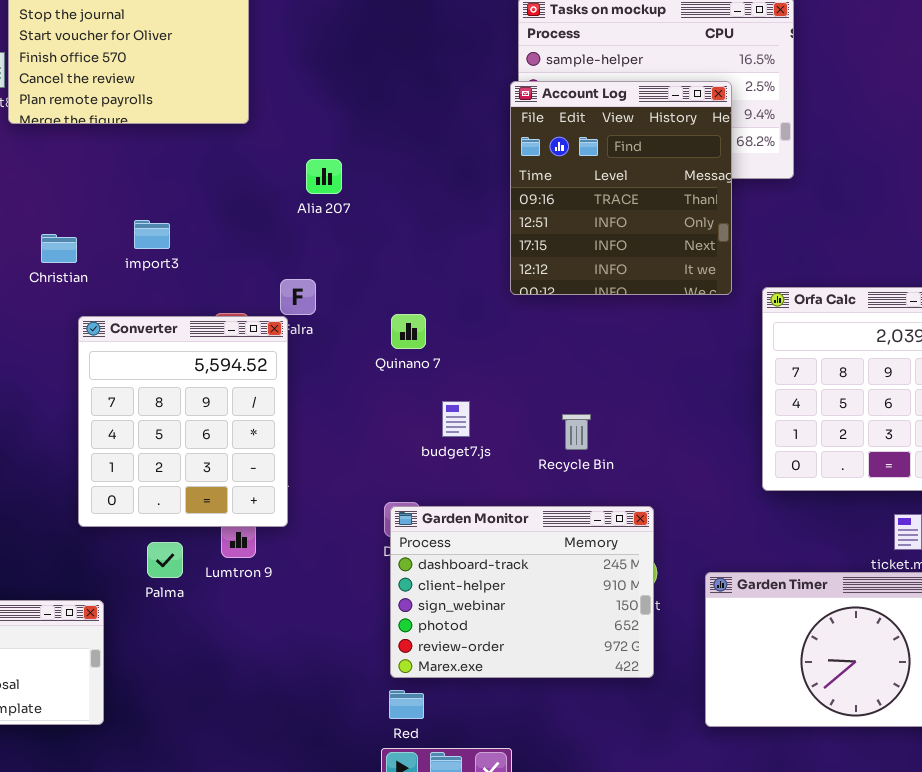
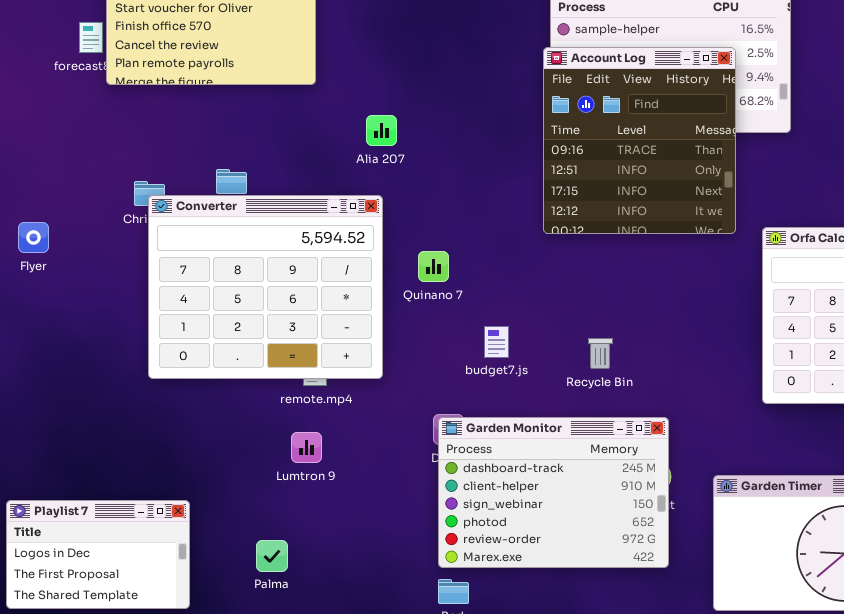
Quinano 7: [391,314,426,349] -> [418,251,449,282], moved
Converter: [78,316,288,527] -> [148,195,383,379], moved, resized
Palma: [147,542,183,578] -> [256,540,288,572], moved

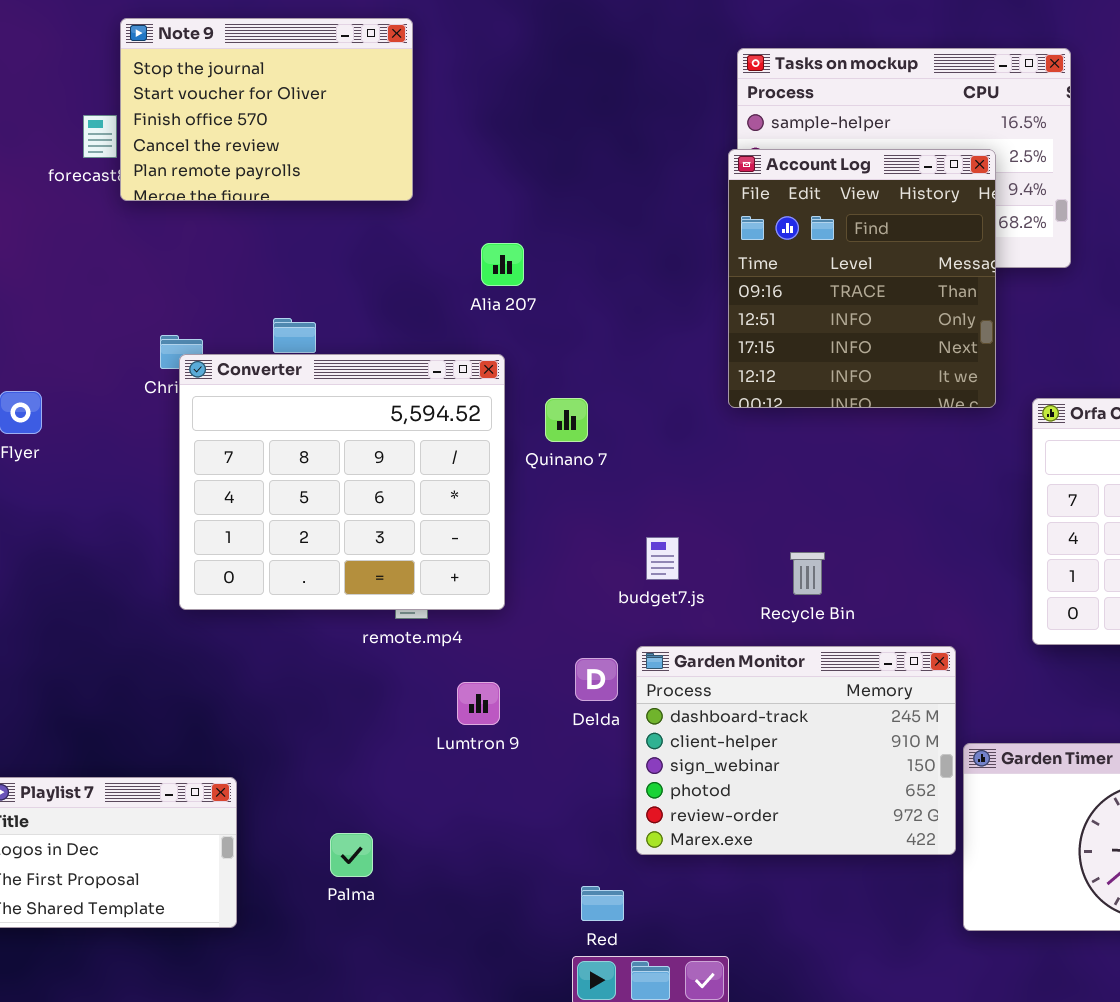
Quinano 7: [418,251,449,282] -> [545,398,588,442], moved
Garden Monitor: [438,417,669,568] -> [636,646,956,855], moved
Lumtron 9: [291,432,322,463] -> [457,682,500,725], moved

